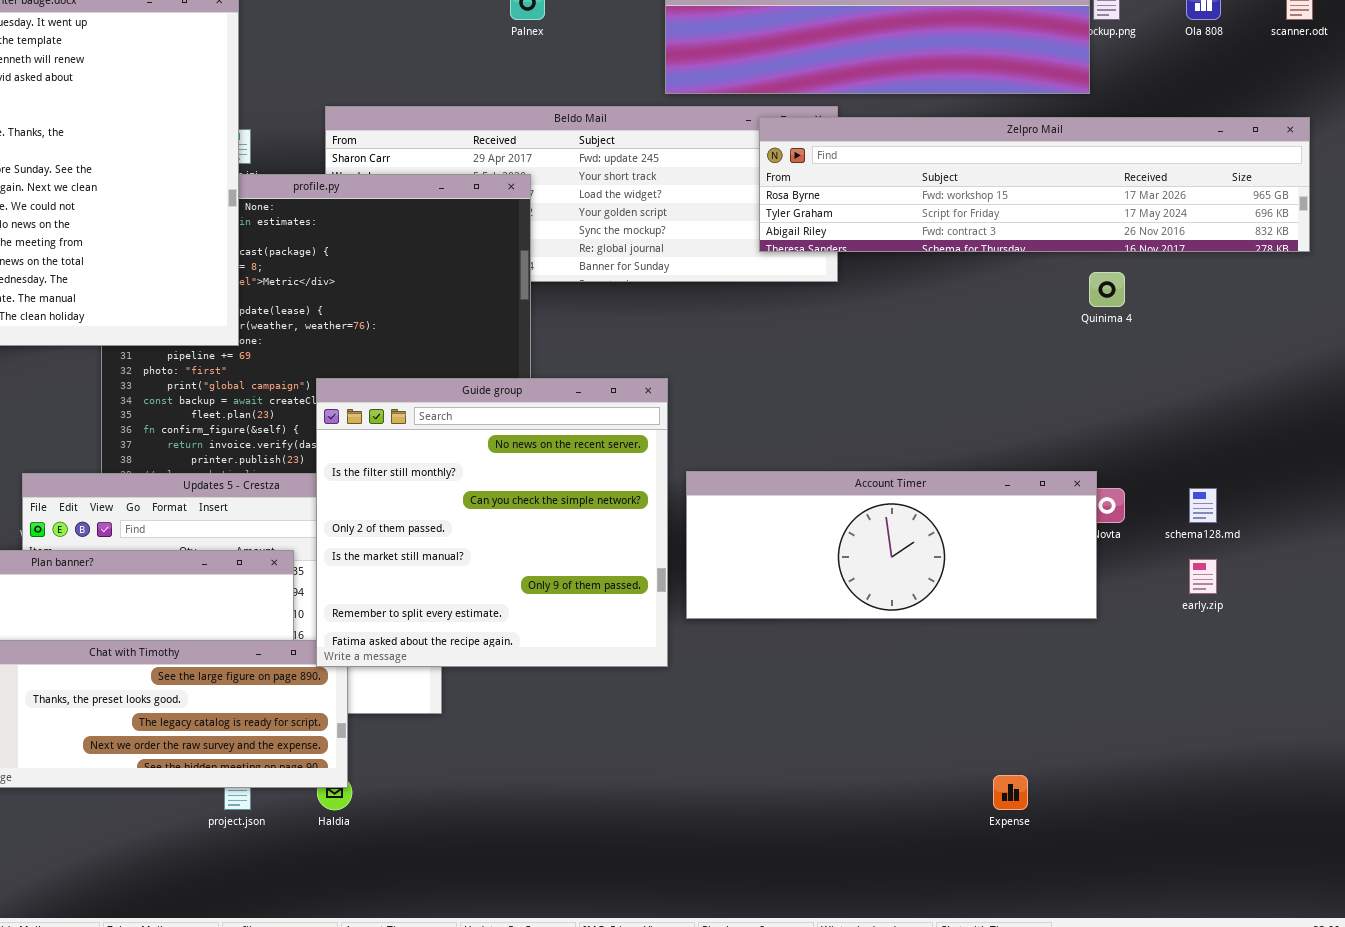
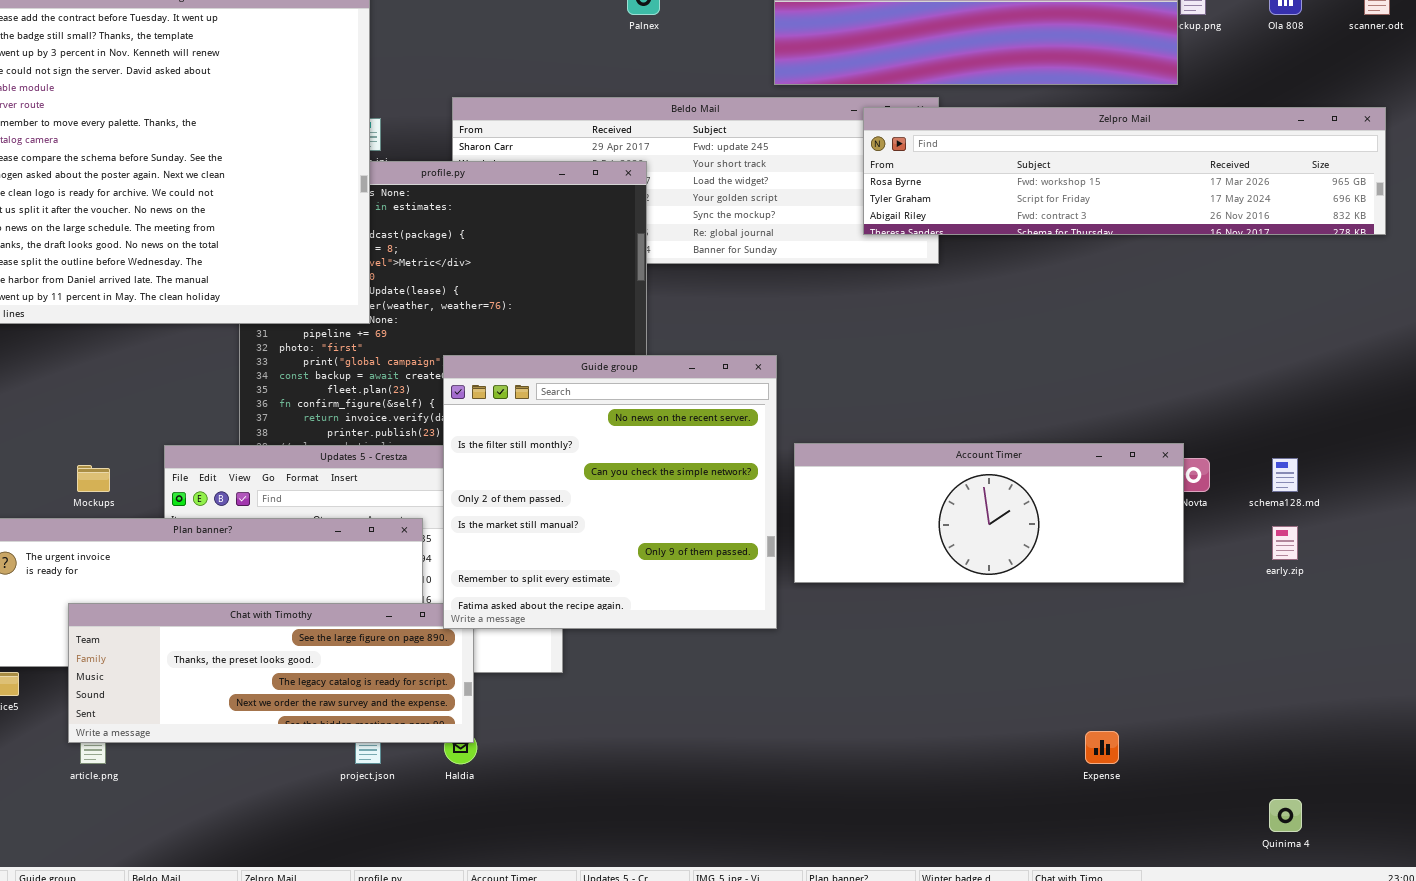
Quinima 4: [1089,272,1125,307] -> [1269,799,1302,832], moved

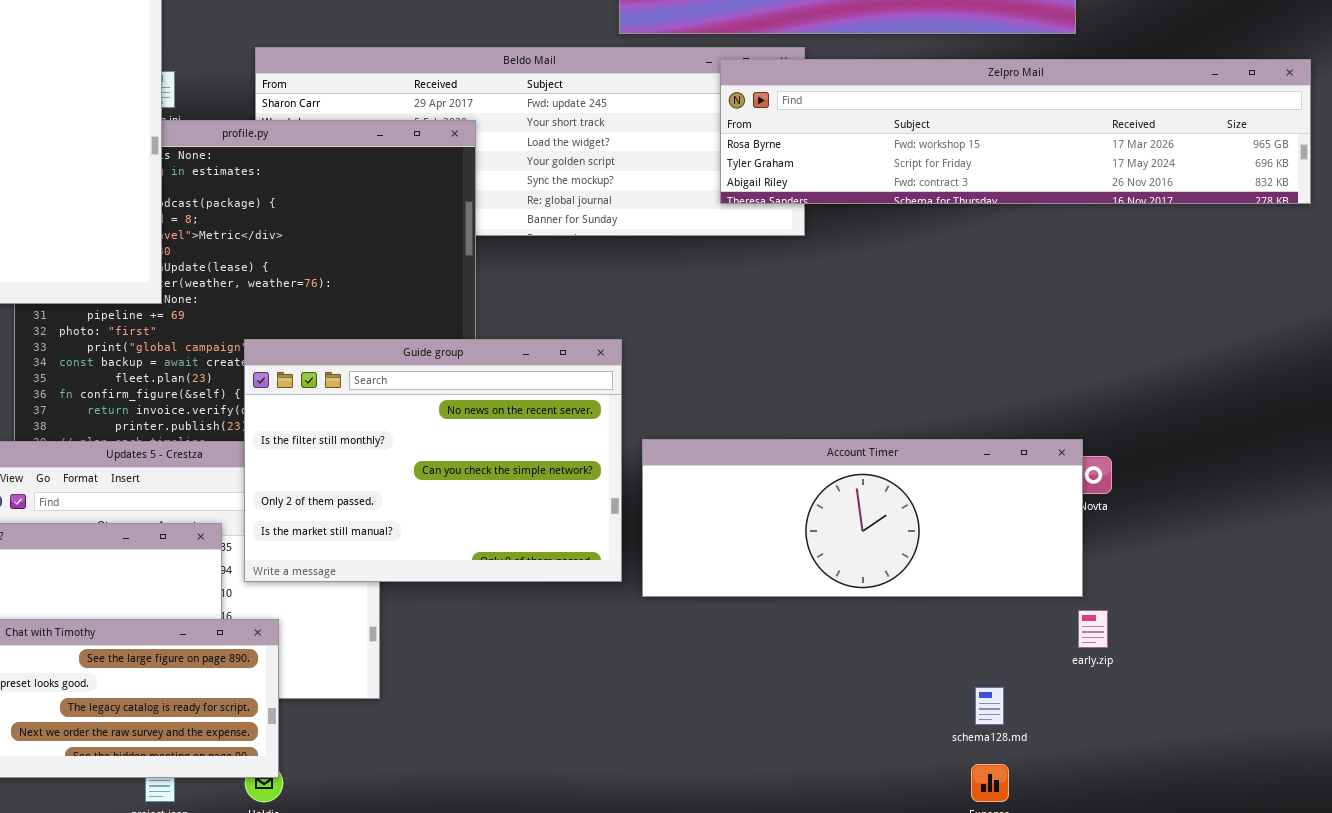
Guide group: [443,355,777,629] -> [244,339,622,582], resized
schema128.md: [1272,458,1298,492] -> [975,687,1004,725], moved
early.zip: [1272,526,1298,560] -> [1078,610,1108,648], moved

